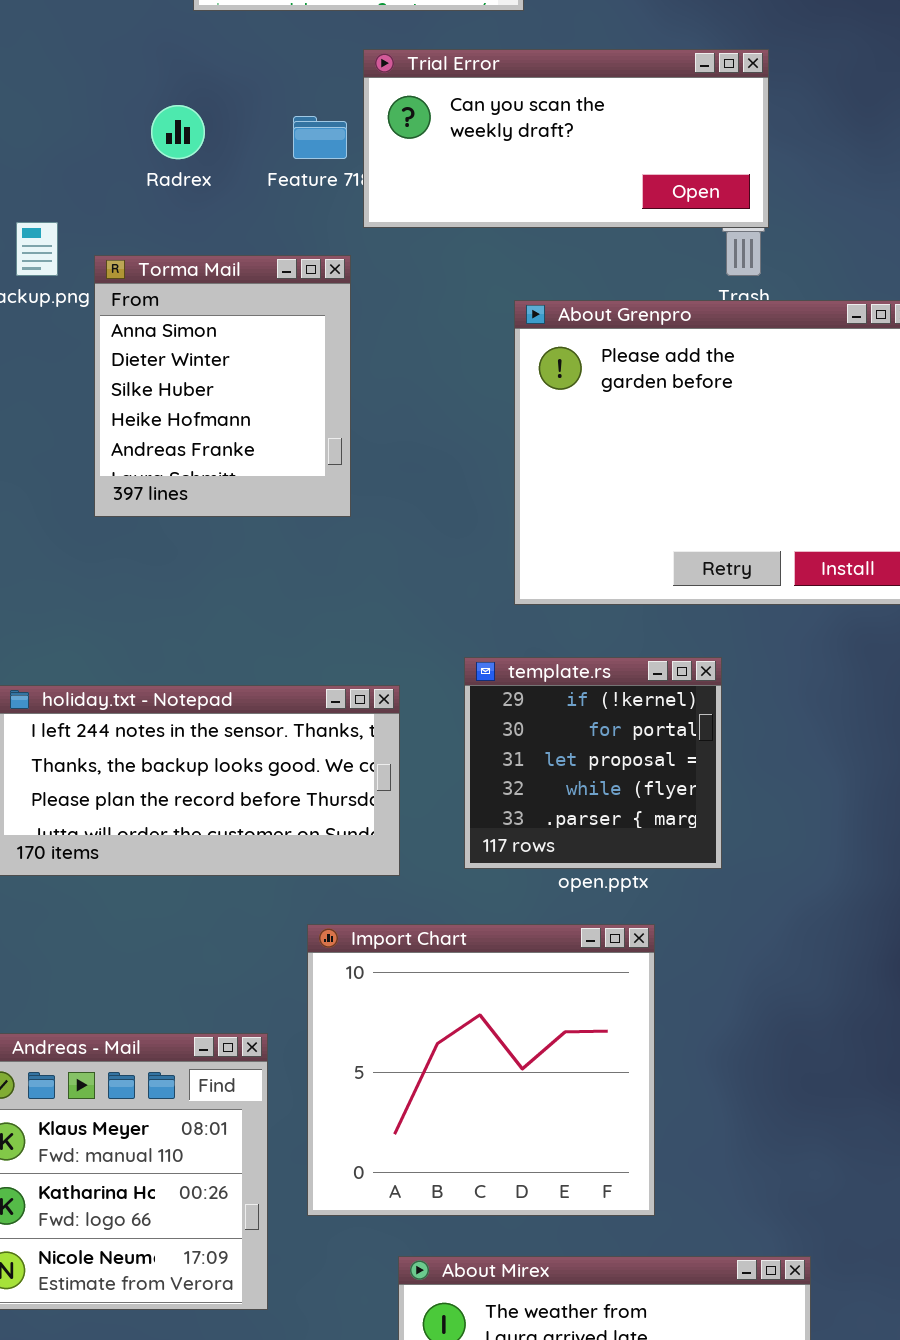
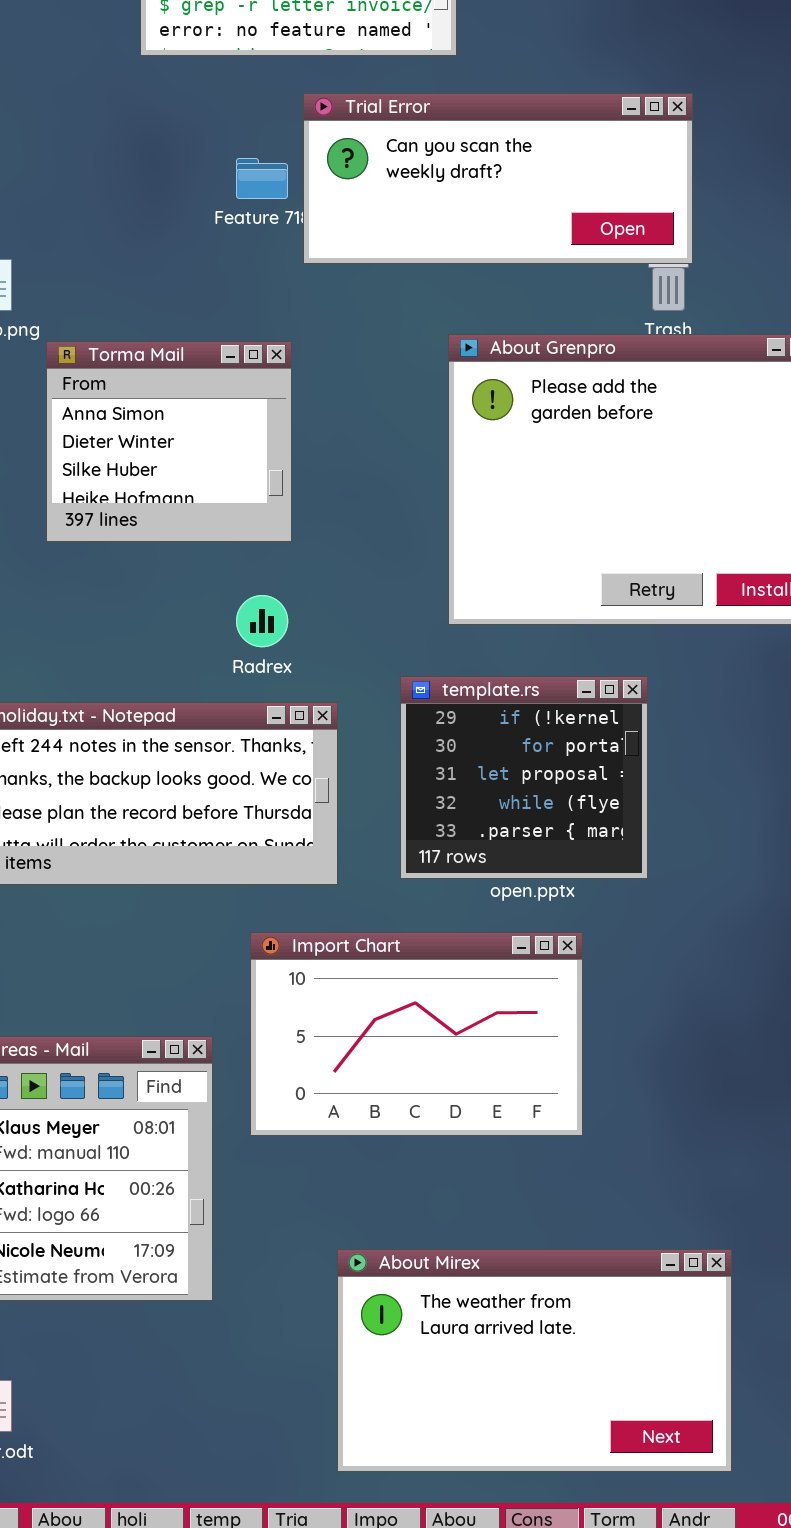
Radrex: [151,105,205,159] -> [236,595,288,647], moved
Torma Mail: [94,255,351,517] -> [46,341,292,542], resized
Import Chart: [307,924,655,1216] -> [250,932,583,1136], resized

